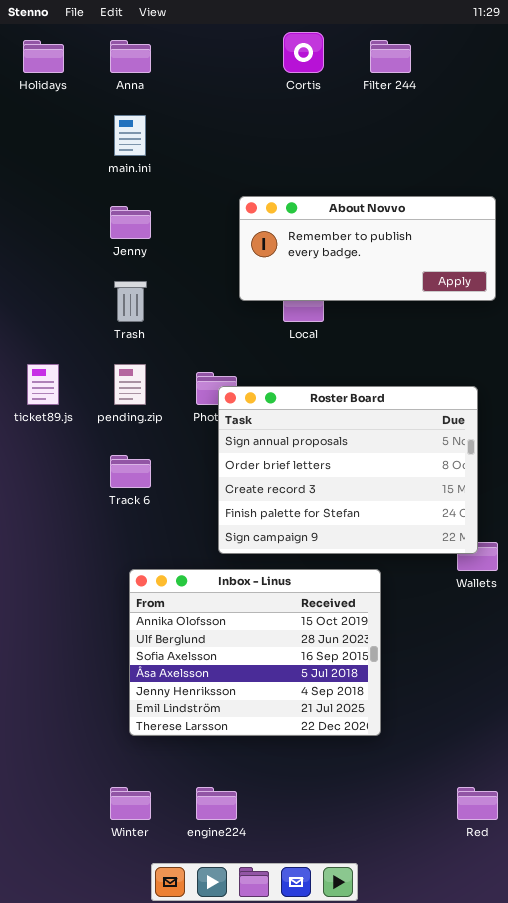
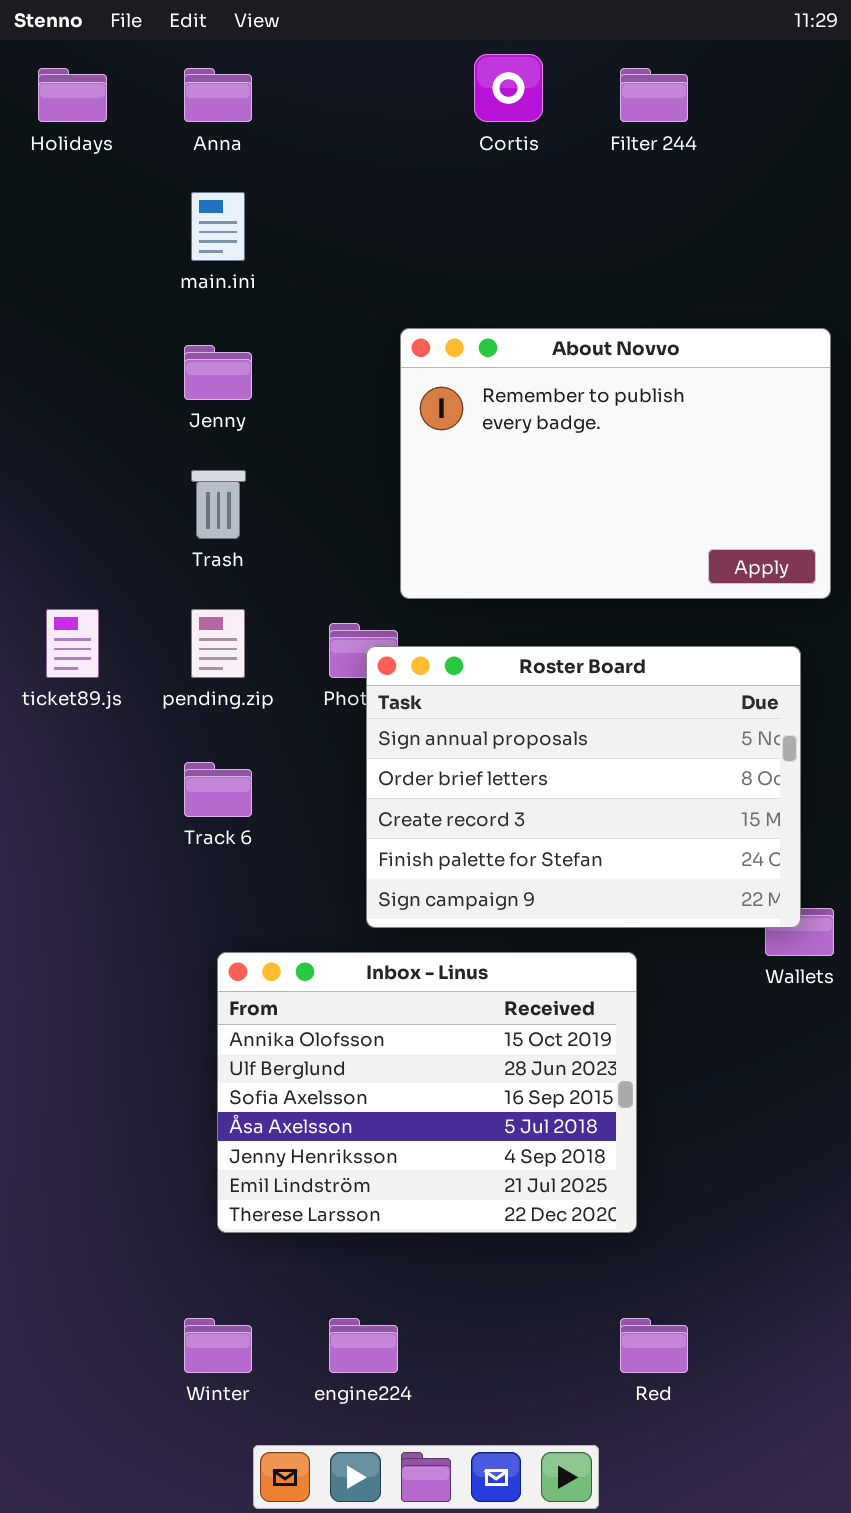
About Novvo: [239,196,496,301] -> [400,328,831,599], resized
Red: [457,787,498,820] -> [620,1318,688,1373], moved

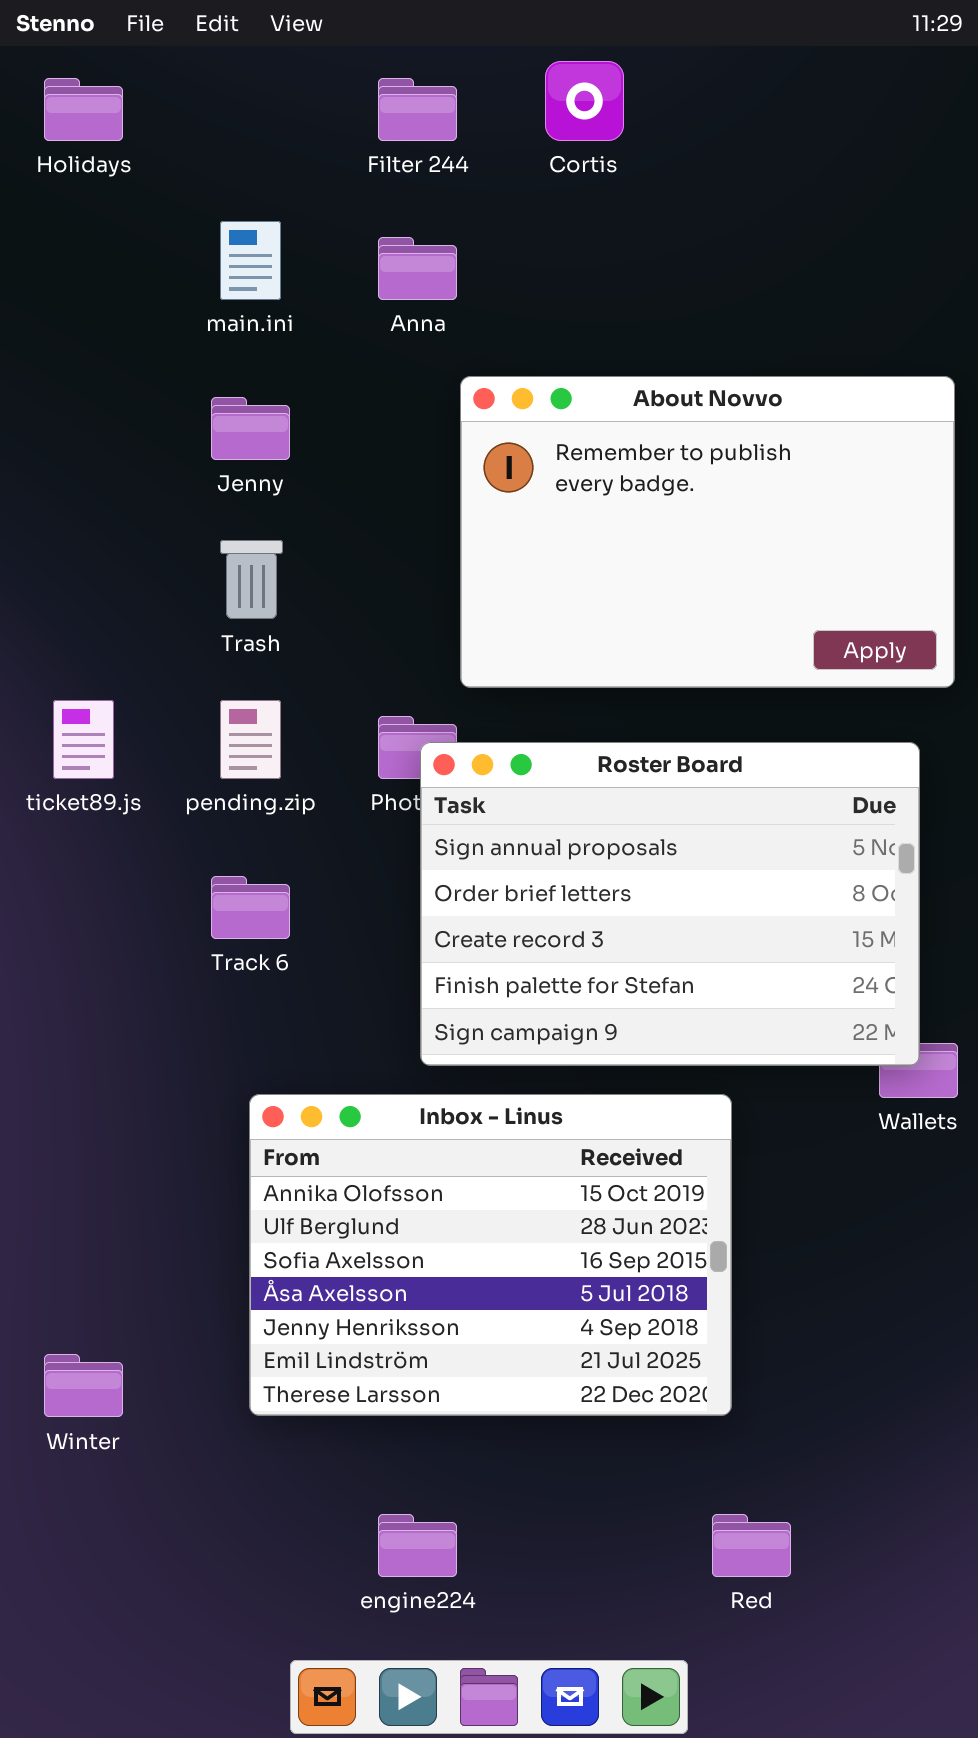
Anna: [184,68,252,122] -> [378,237,457,300], moved
Filter 244: [620,68,688,122] -> [378,78,457,141], moved
Winter: [184,1318,252,1373] -> [44,1354,123,1417], moved

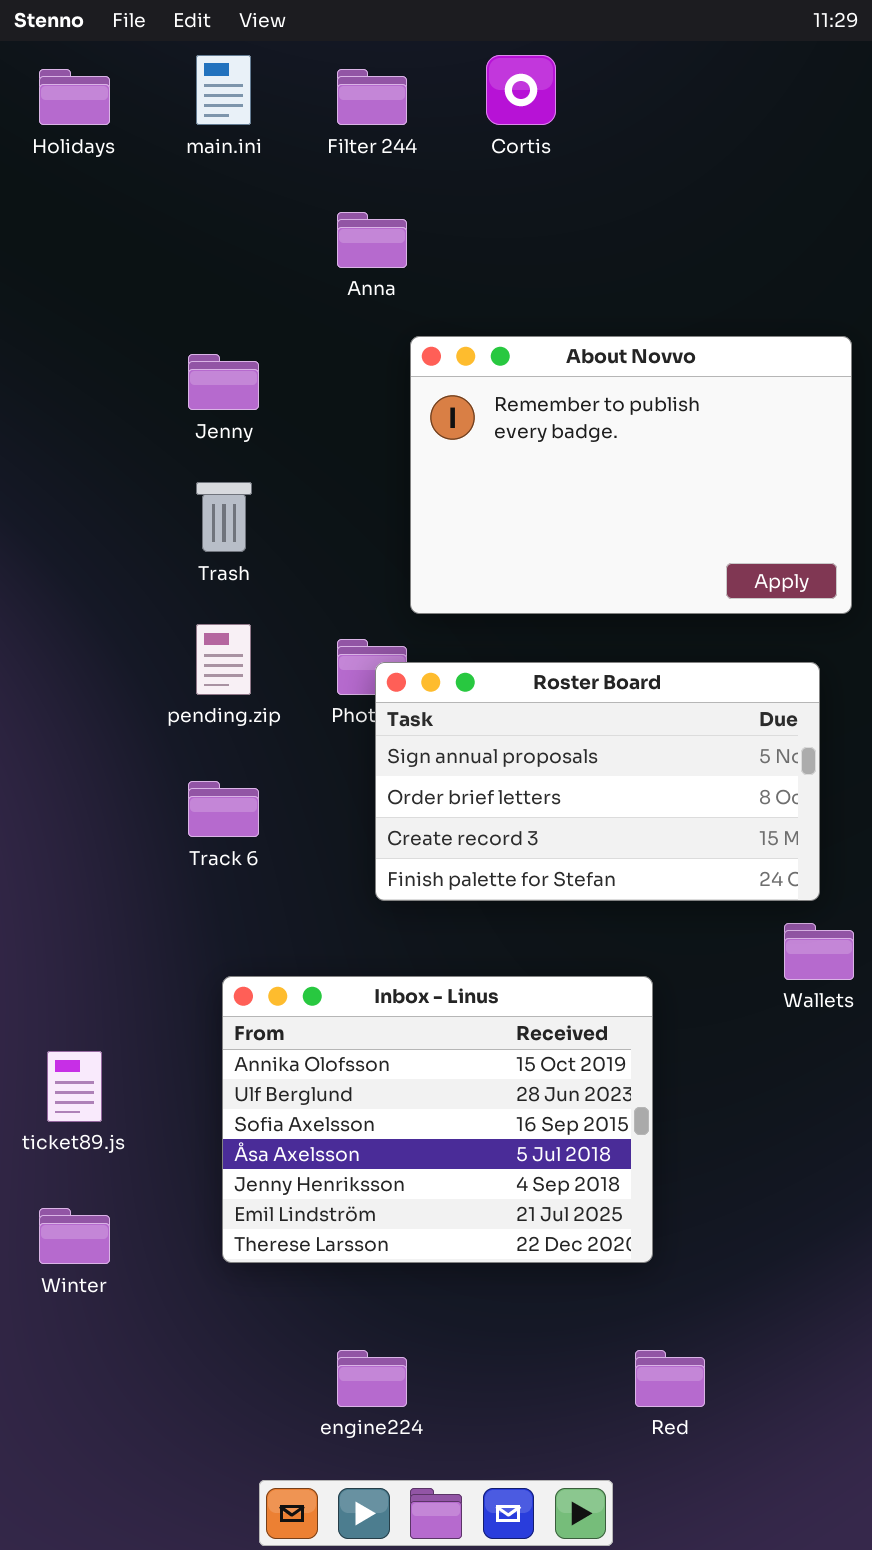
main.ini: [220,221,281,300] -> [196,55,251,125], moved
ticket89.js: [53,700,114,779] -> [47,1051,102,1122], moved
Roster Board: [420,742,920,1066] -> [375,662,820,901], resized

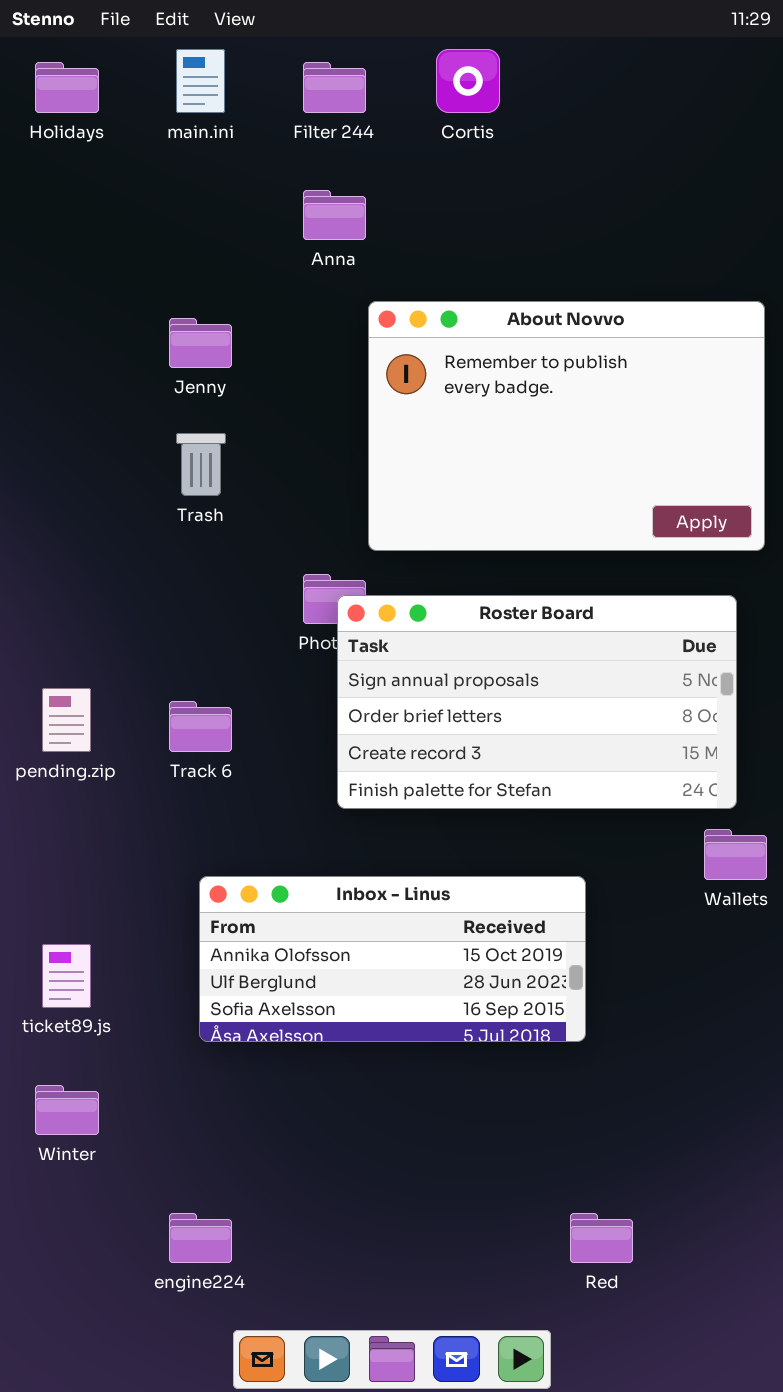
pending.zip: [196,624,251,695] -> [42,688,91,752], moved
Inbox - Linus: [222,976,653,1263] -> [199,876,586,1042], resized
engine224: [337,1350,407,1407] -> [169,1213,232,1263], moved

